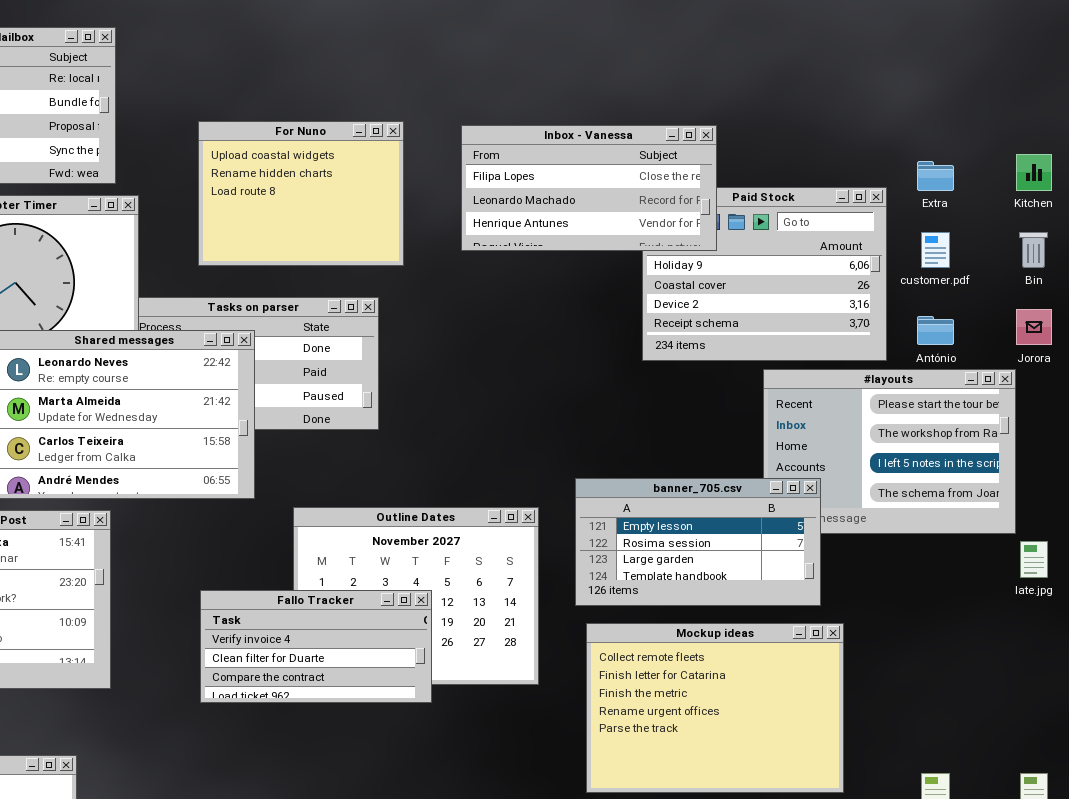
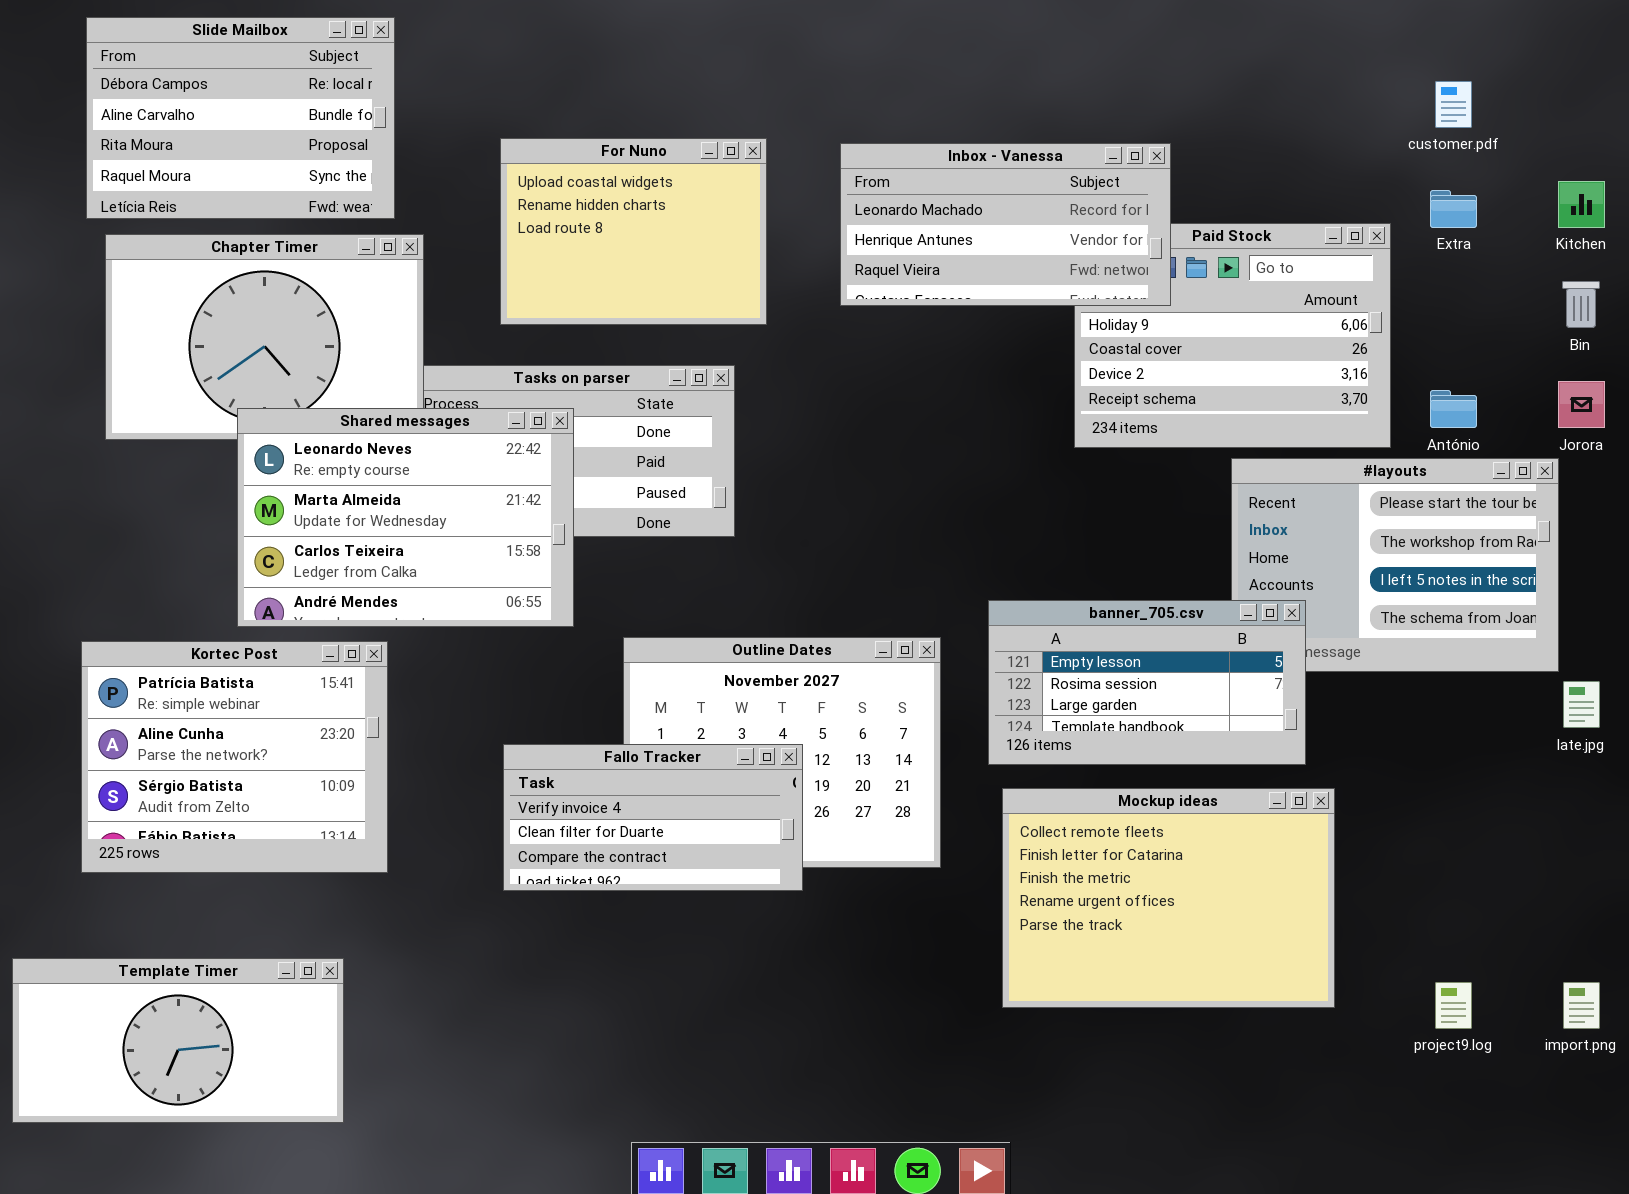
Inbox - Vanessa: [461,125,717,251] -> [840,143,1171,306], scrolled down 1 row
customer.pdf: [921,232,950,268] -> [1435,81,1472,128], moved

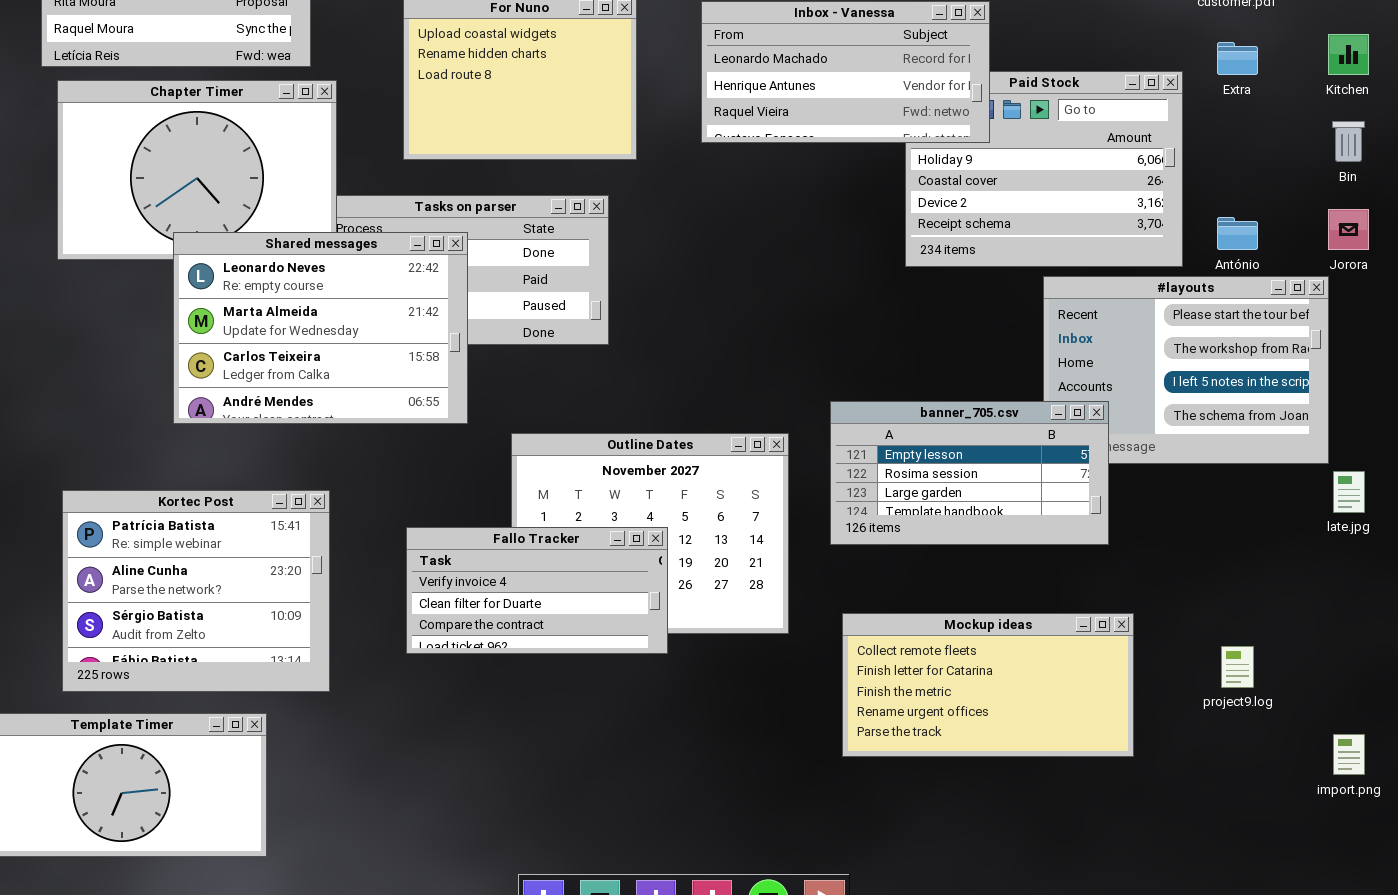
Kortec Post: [81,641,388,873] -> [62,490,330,692], moved
Mockup ideas: [1002,788,1335,1008] -> [842,613,1134,757], resized
project9.log: [1435,982,1472,1029] -> [1221,646,1254,688], moved

